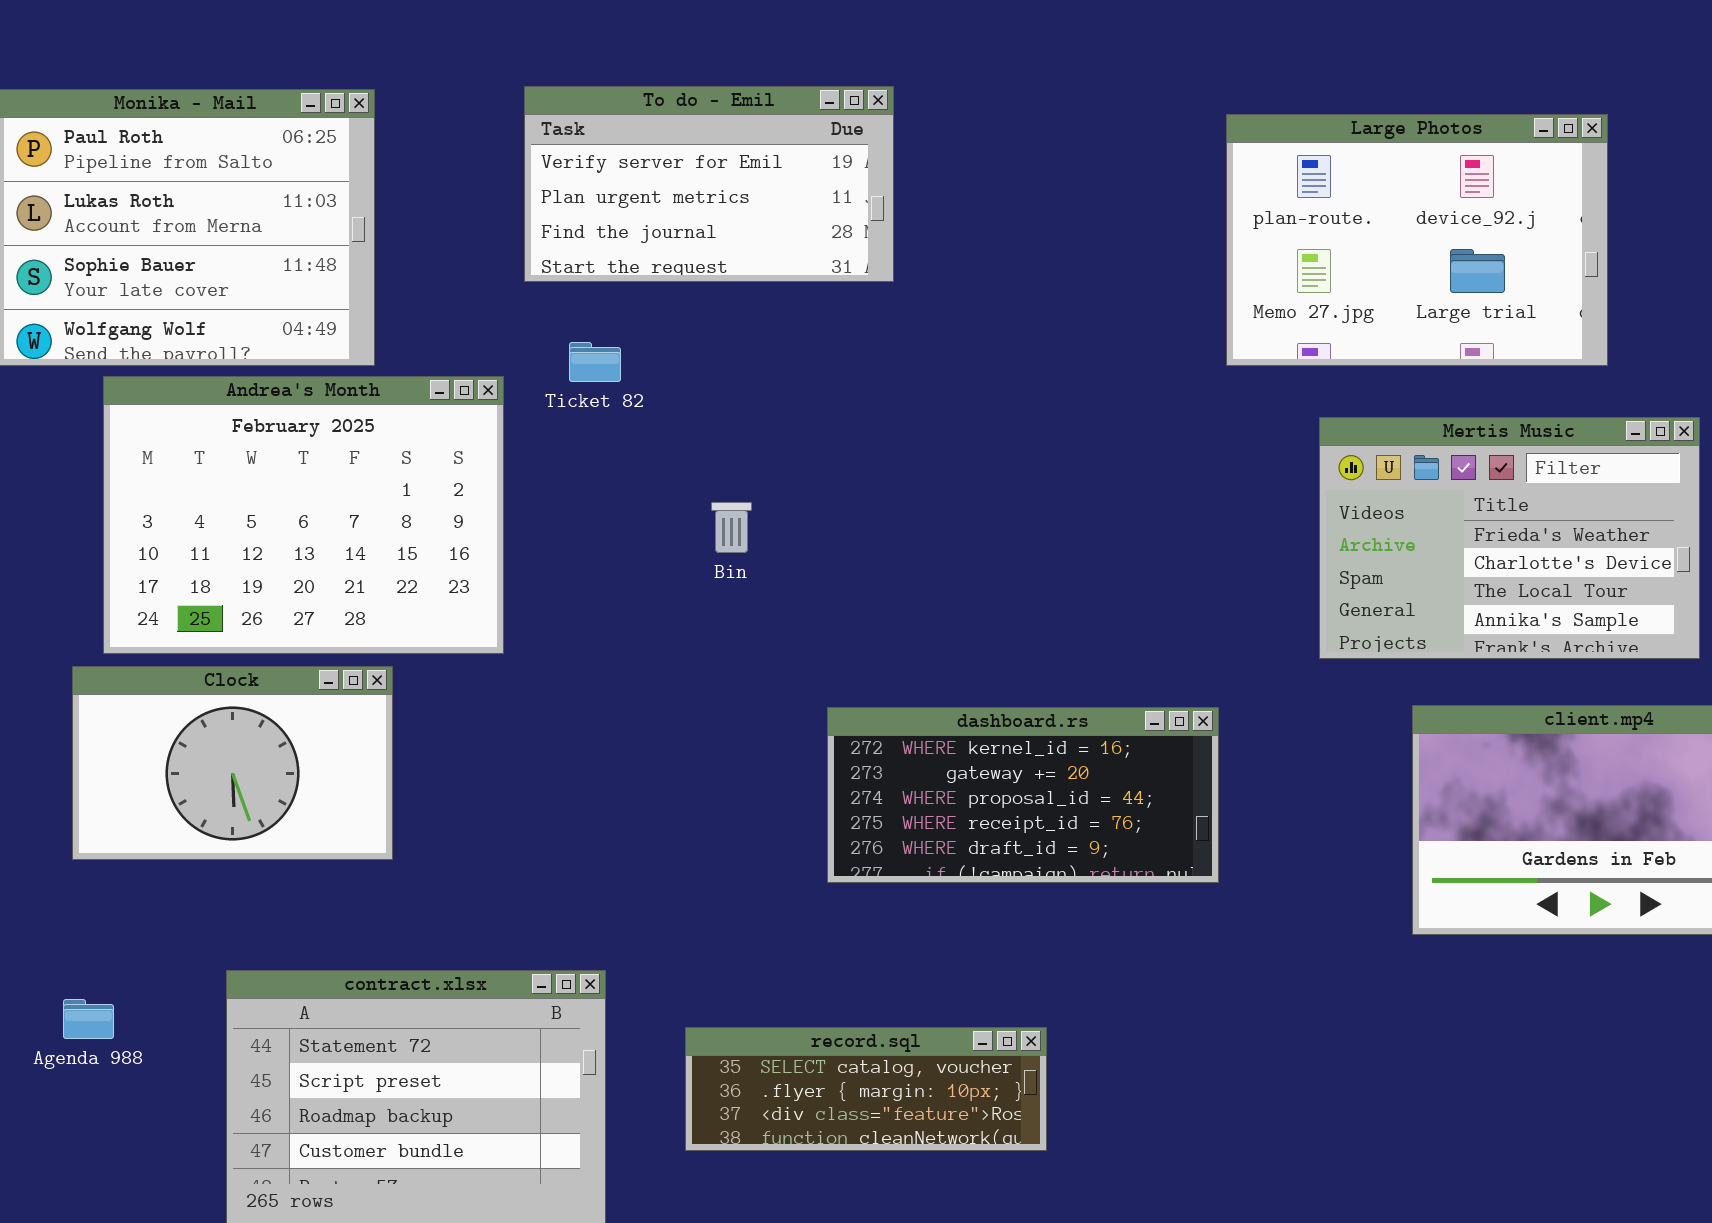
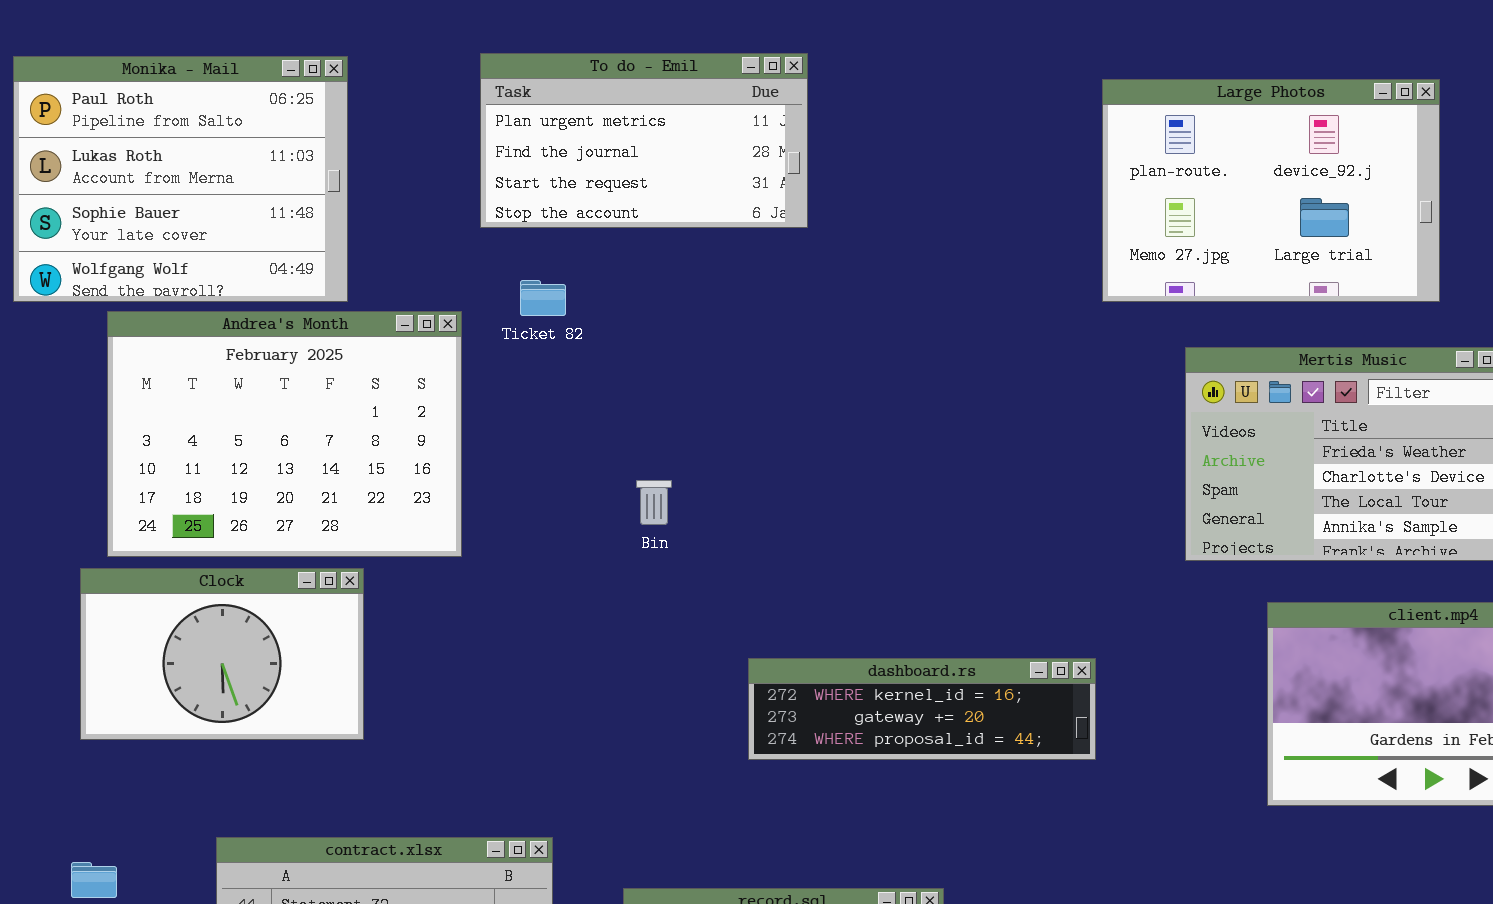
To do - Emil: [524,86,894,282] -> [480,53,808,228], scrolled down 1 row
Bin: [711,502,752,553] -> [636,480,672,525], moved
dashboard.rs: [827,707,1219,883] -> [748,658,1096,760], resized

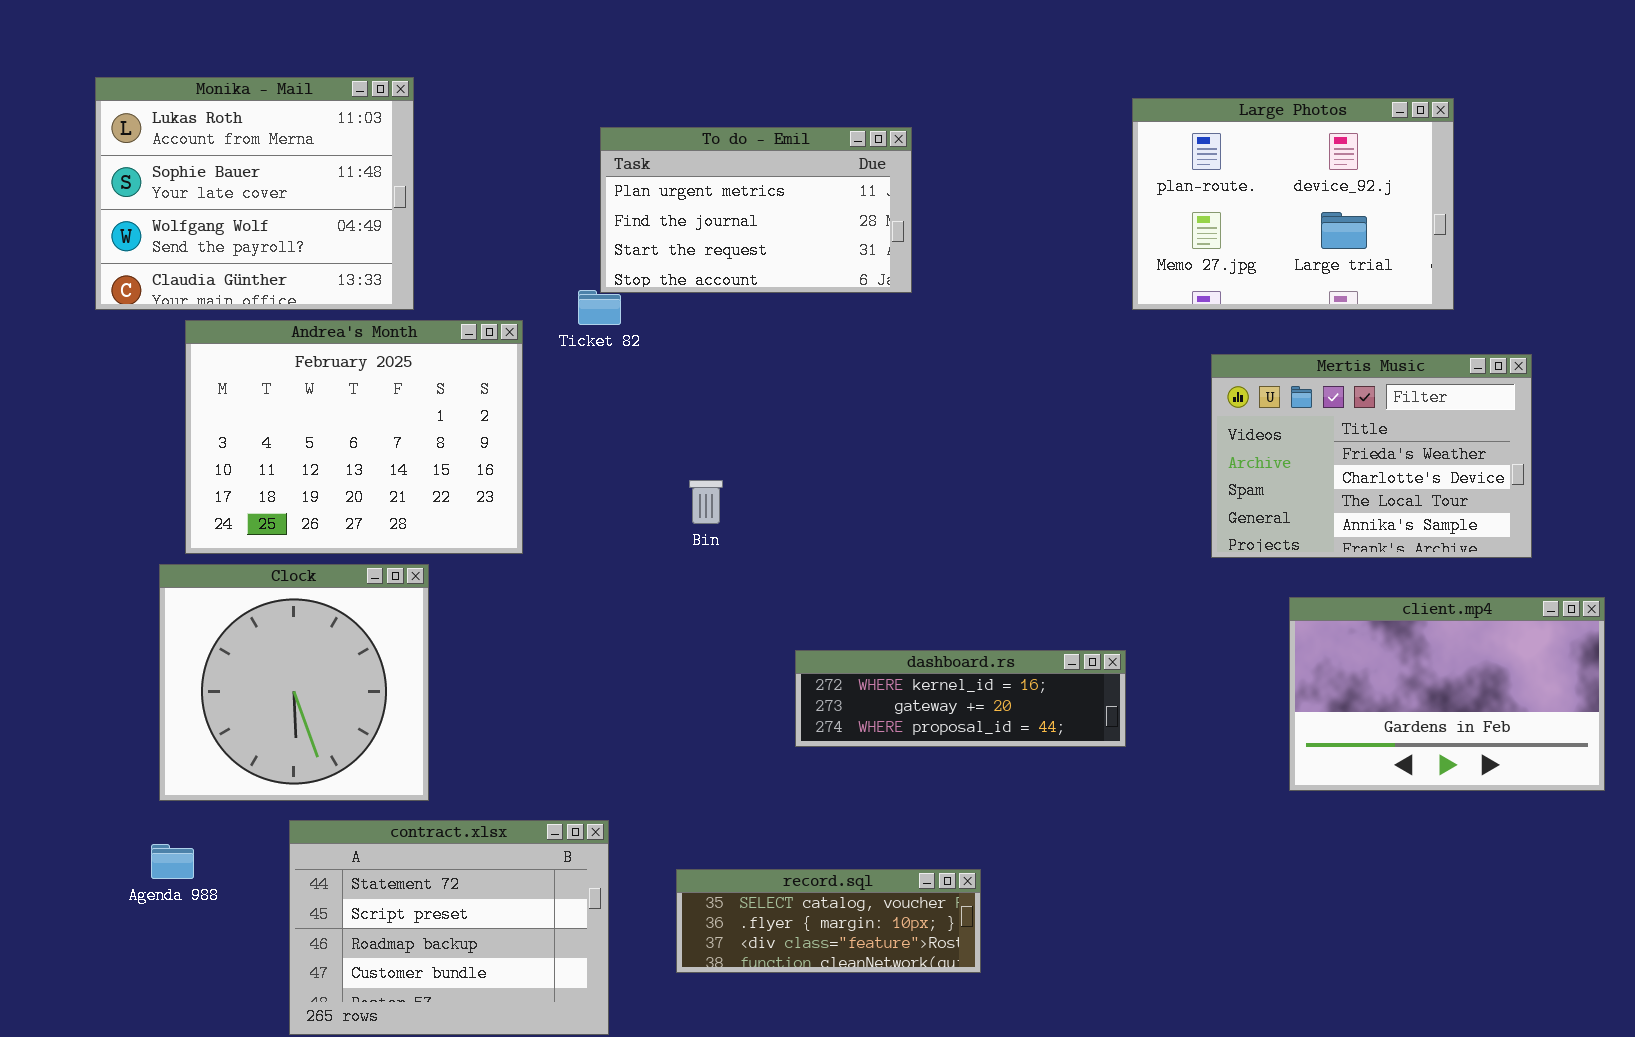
To do - Emil: [480,53,808,228] -> [600,127,912,293], moved
Monika - Mail: [13,56,348,302] -> [95,77,414,310], scrolled down 1 row
Clock: [80,568,364,740] -> [159,564,429,801], resized

